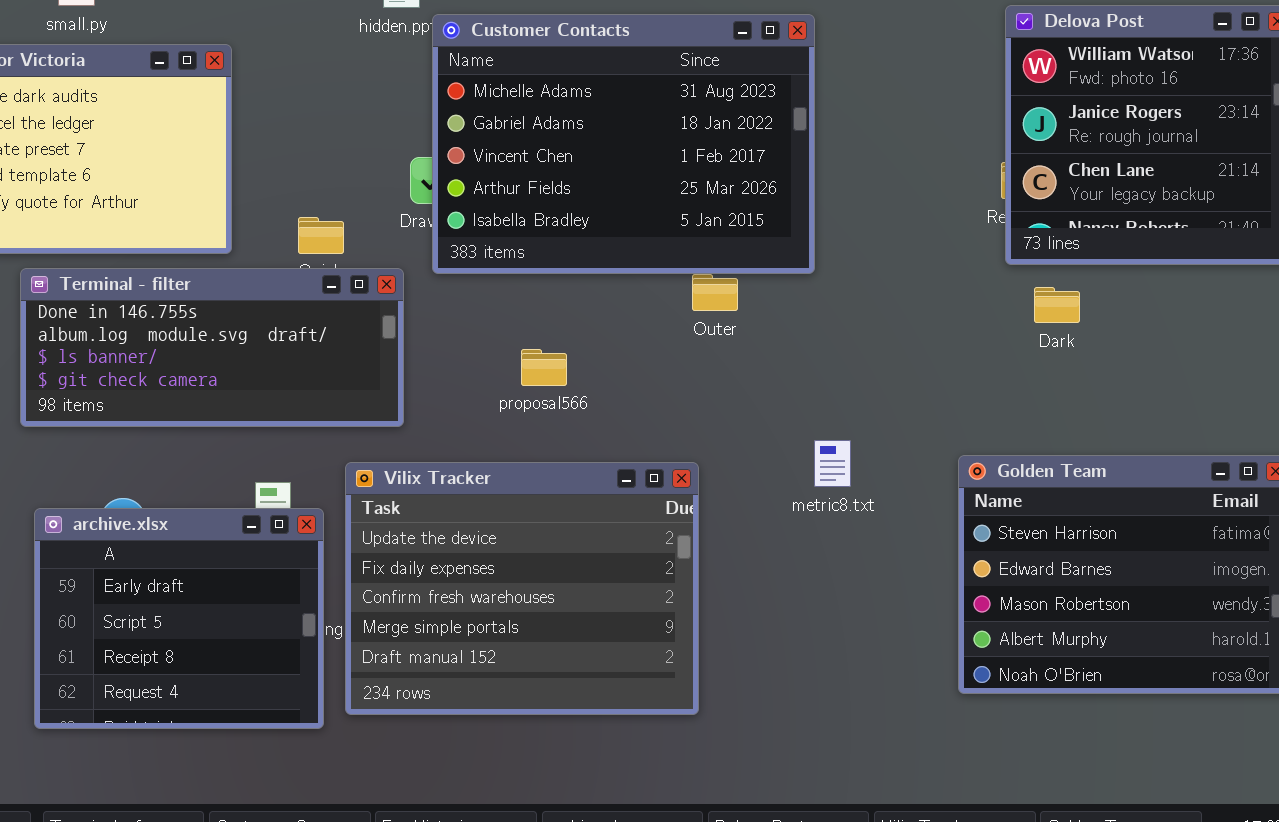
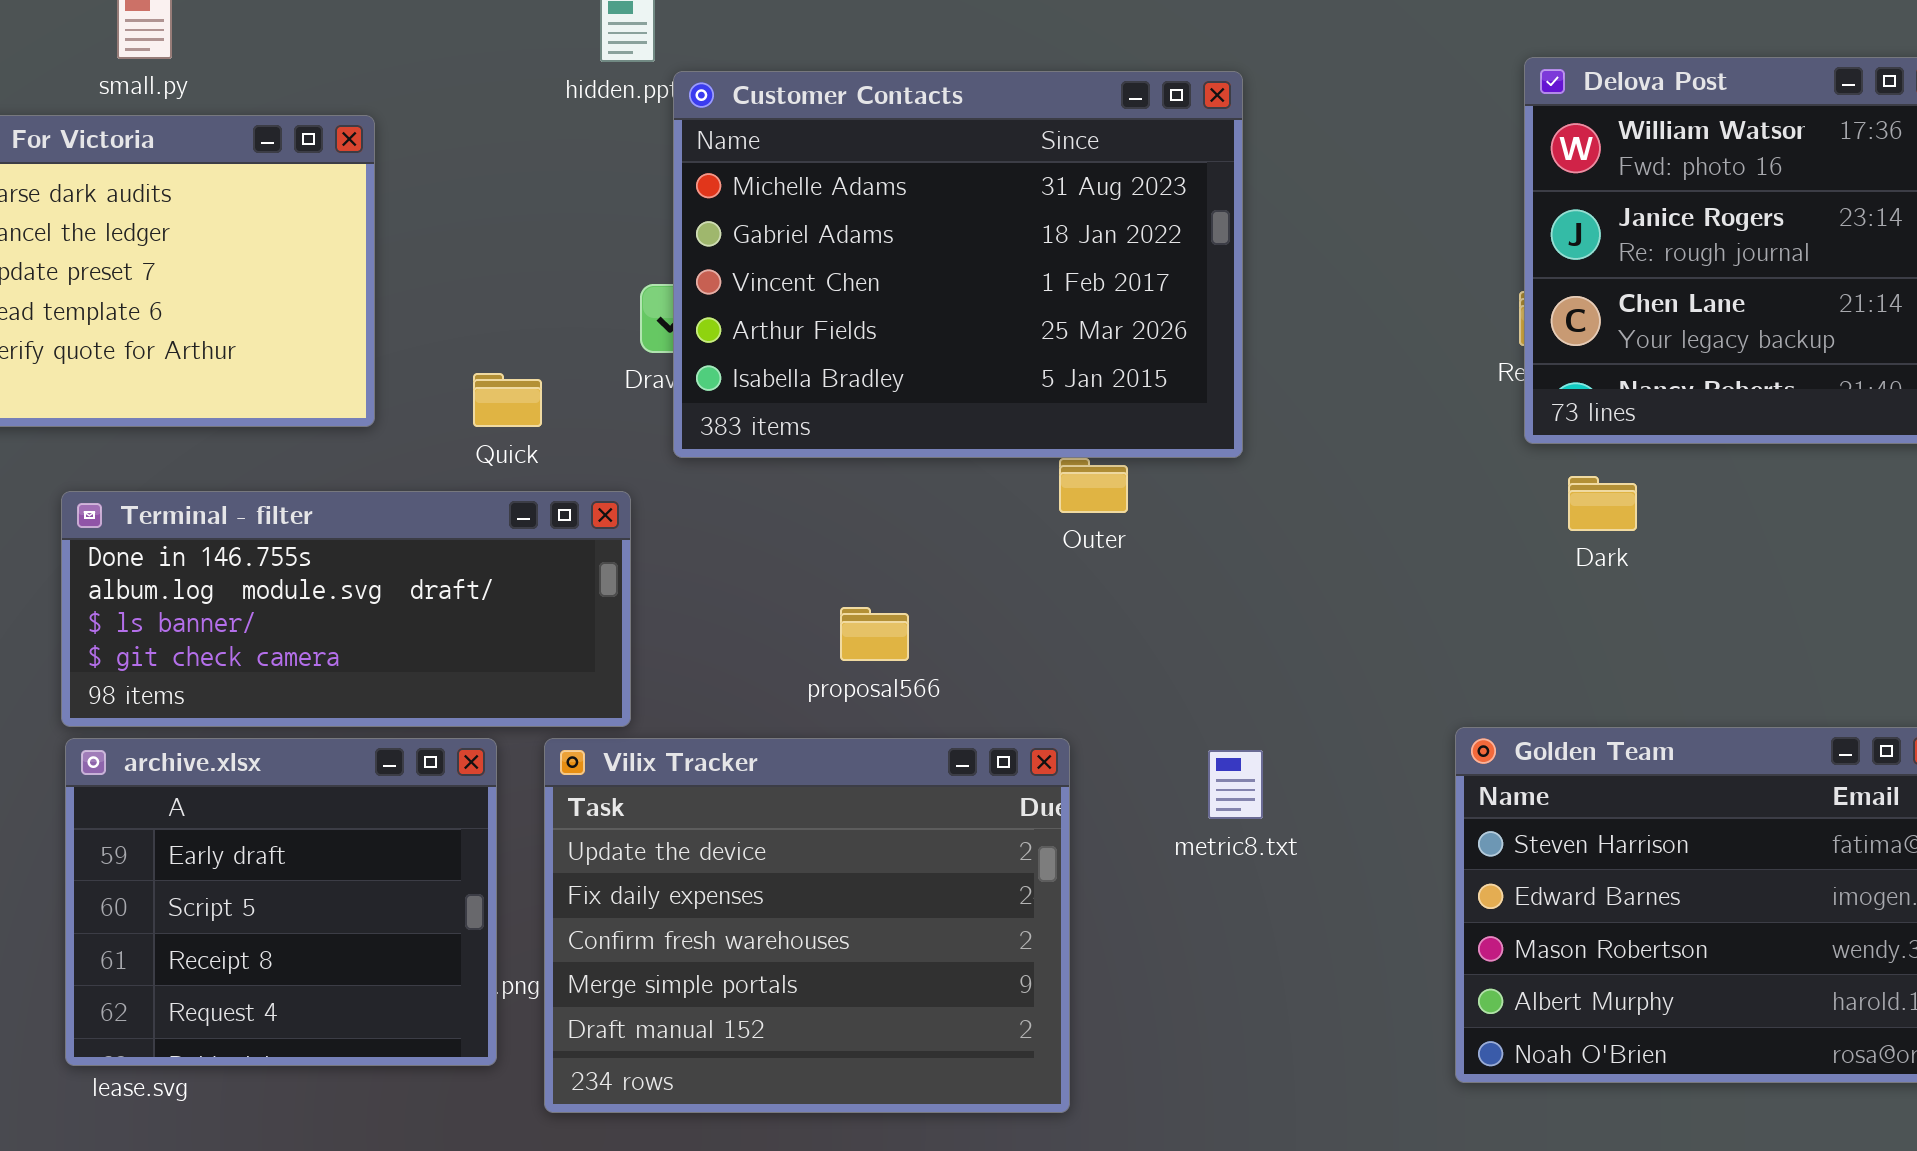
Terminal - filter: [20,268,404,427] -> [61,491,631,727], moved
proposal566: [521,349,567,386] -> [840,607,909,661], moved
metric8.txt: [814,440,851,487] -> [1208,750,1263,819], moved
archive.xlsx: [34,508,324,729] -> [65,738,497,1066], moved

